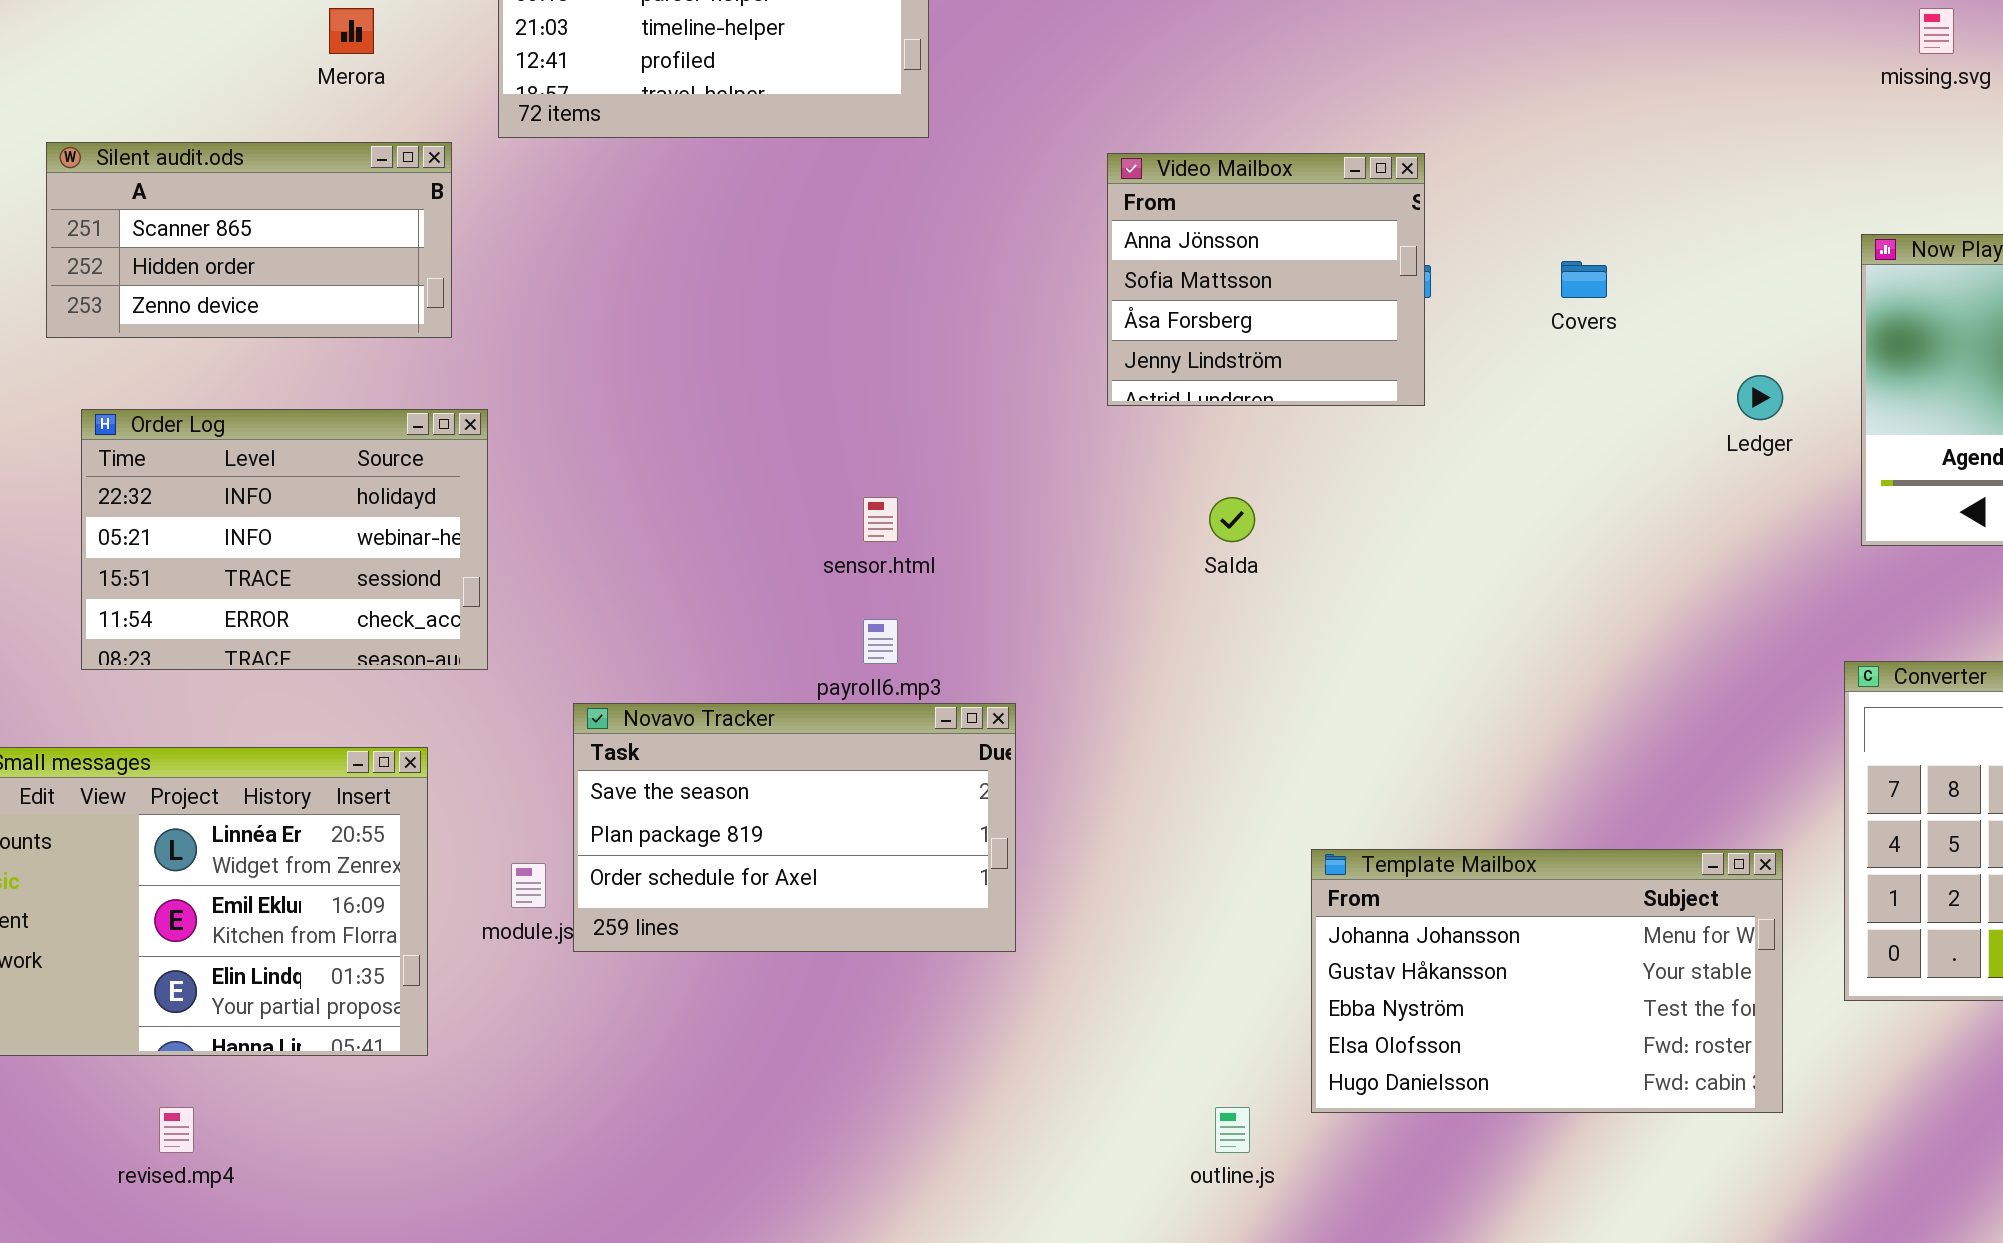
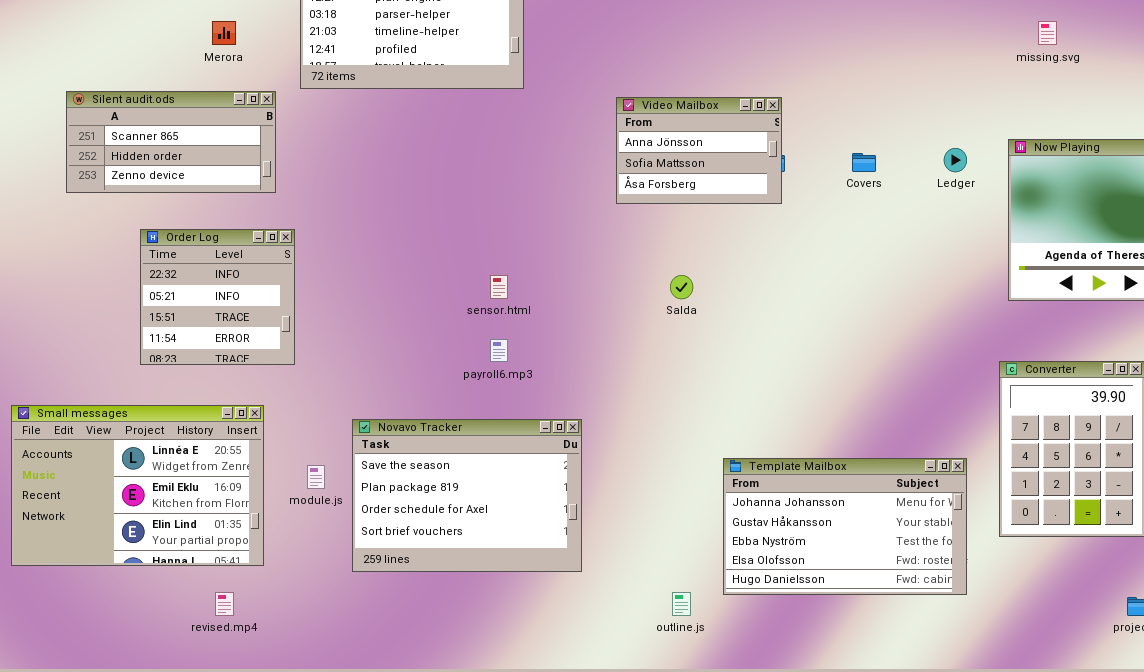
Video Mailbox: [1107,153,1425,406] -> [616,97,782,204], resized
Ledger: [1737,375,1783,420] -> [944,148,967,172], moved
Order Log: [81,409,488,670] -> [140,229,295,365], resized
Novavo Tracker: [573,703,1016,952] -> [352,419,582,572], moved, resized
revised.mp4: [159,1107,194,1153] -> [215,592,234,616], moved

